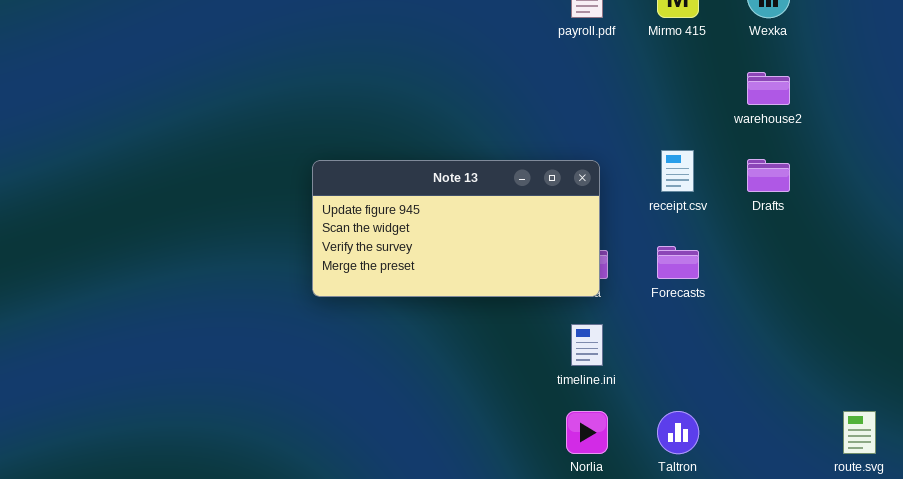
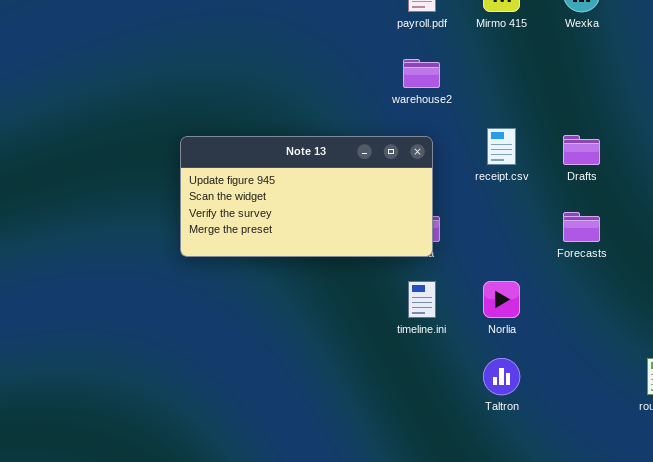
warehouse2: [747,72,790,105] -> [403,59,440,88], moved
Forecasts: [657,246,699,279] -> [563,212,600,242], moved
Norlia: [566,411,608,454] -> [483,281,520,318], moved

